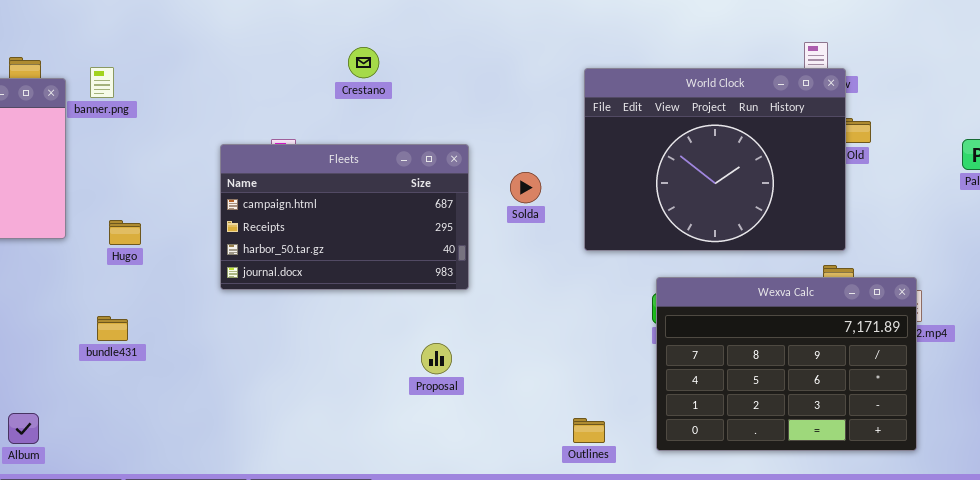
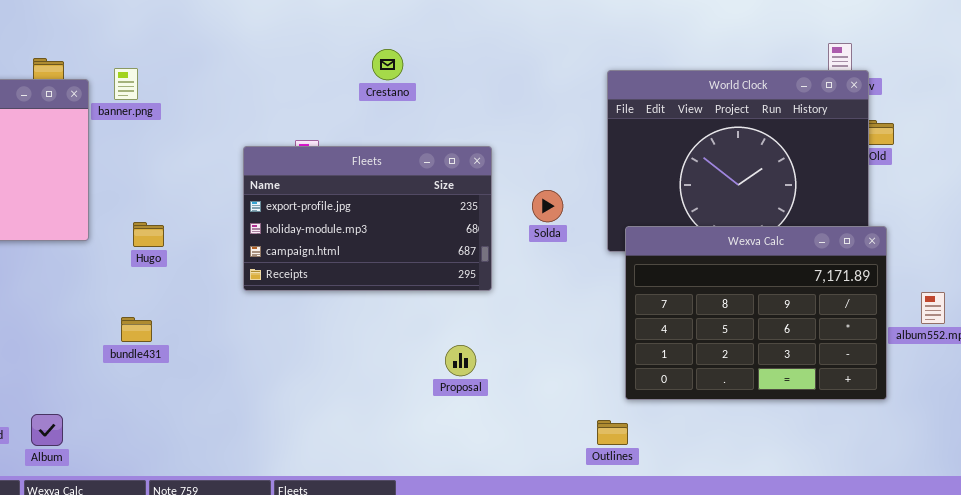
Fleets: [220,144,469,290] -> [243,146,492,291], scrolled up 2 rows
Solda: [510,172,541,203] -> [532,190,563,222], moved
Wexva Calc: [656,277,917,451] -> [625,226,887,400], moved

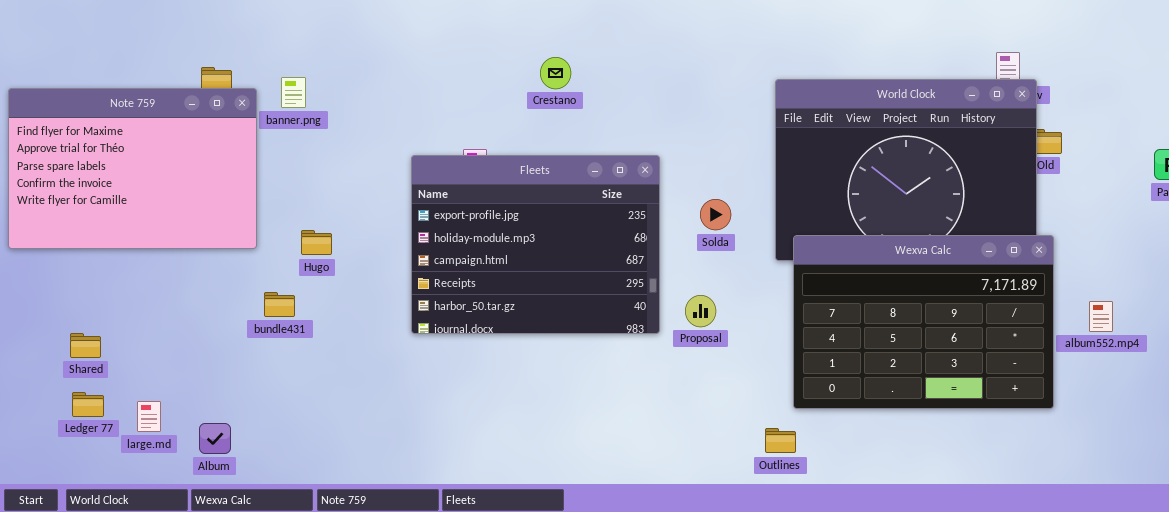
Fleets: [243,146,492,291] -> [411,155,660,334], resized
bundle431: [121,317,152,342] -> [264,292,295,317], moved
Proposal: [445,345,476,376] -> [685,295,716,327], moved

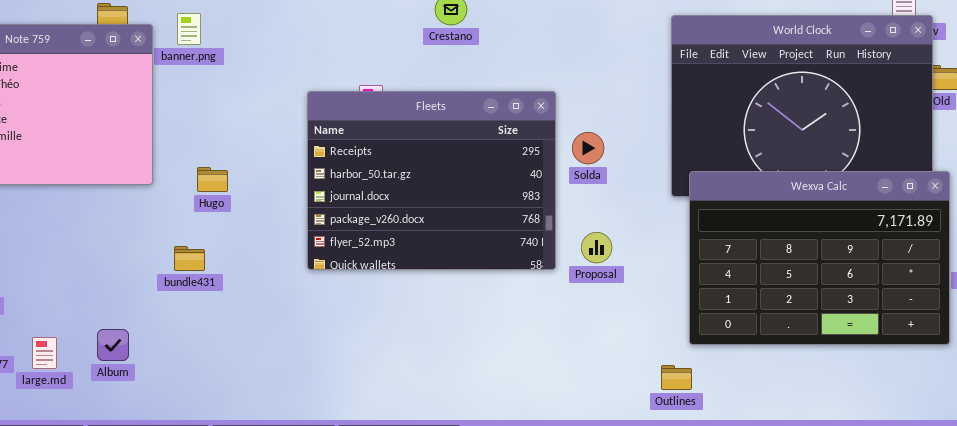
Fleets: [411,155,660,334] -> [307,91,556,270], scrolled down 3 rows
Solda: [700,199,731,230] -> [572,132,604,164], moved
bundle431: [264,292,295,317] -> [174,246,205,271], moved
Album: [199,423,231,454] -> [97,329,129,361], moved

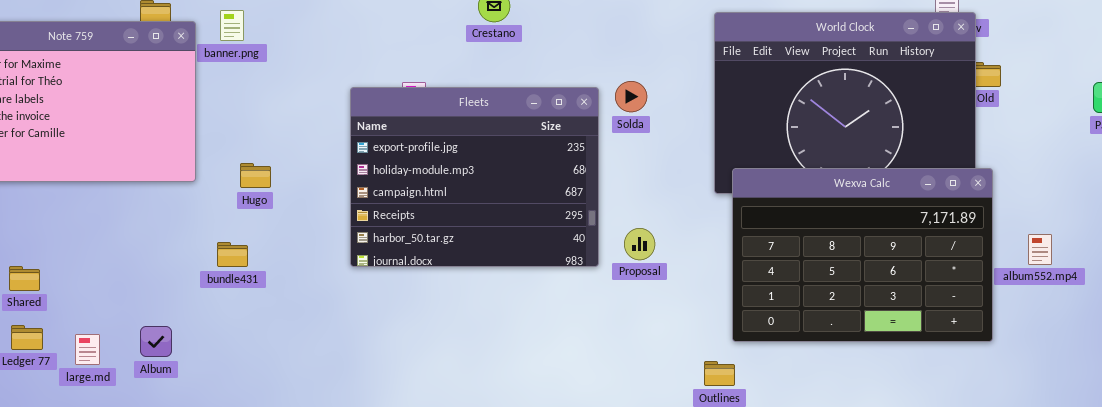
Fleets: [307,91,556,270] -> [350,87,599,267], scrolled up 3 rows
Solda: [572,132,604,164] -> [615,81,647,112], moved

